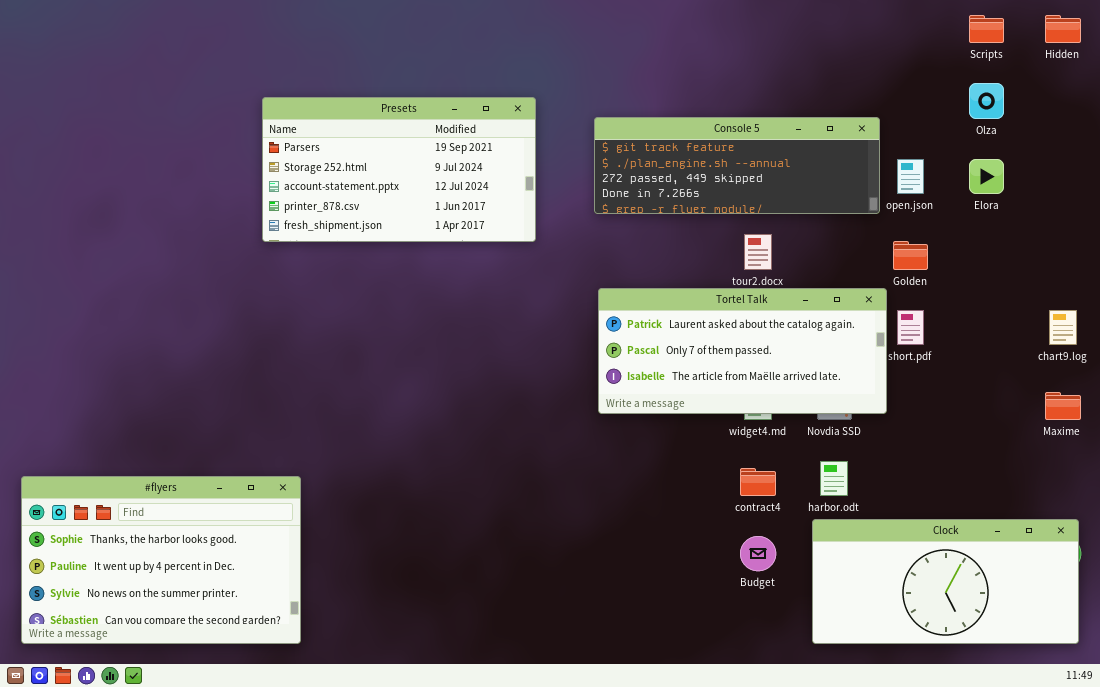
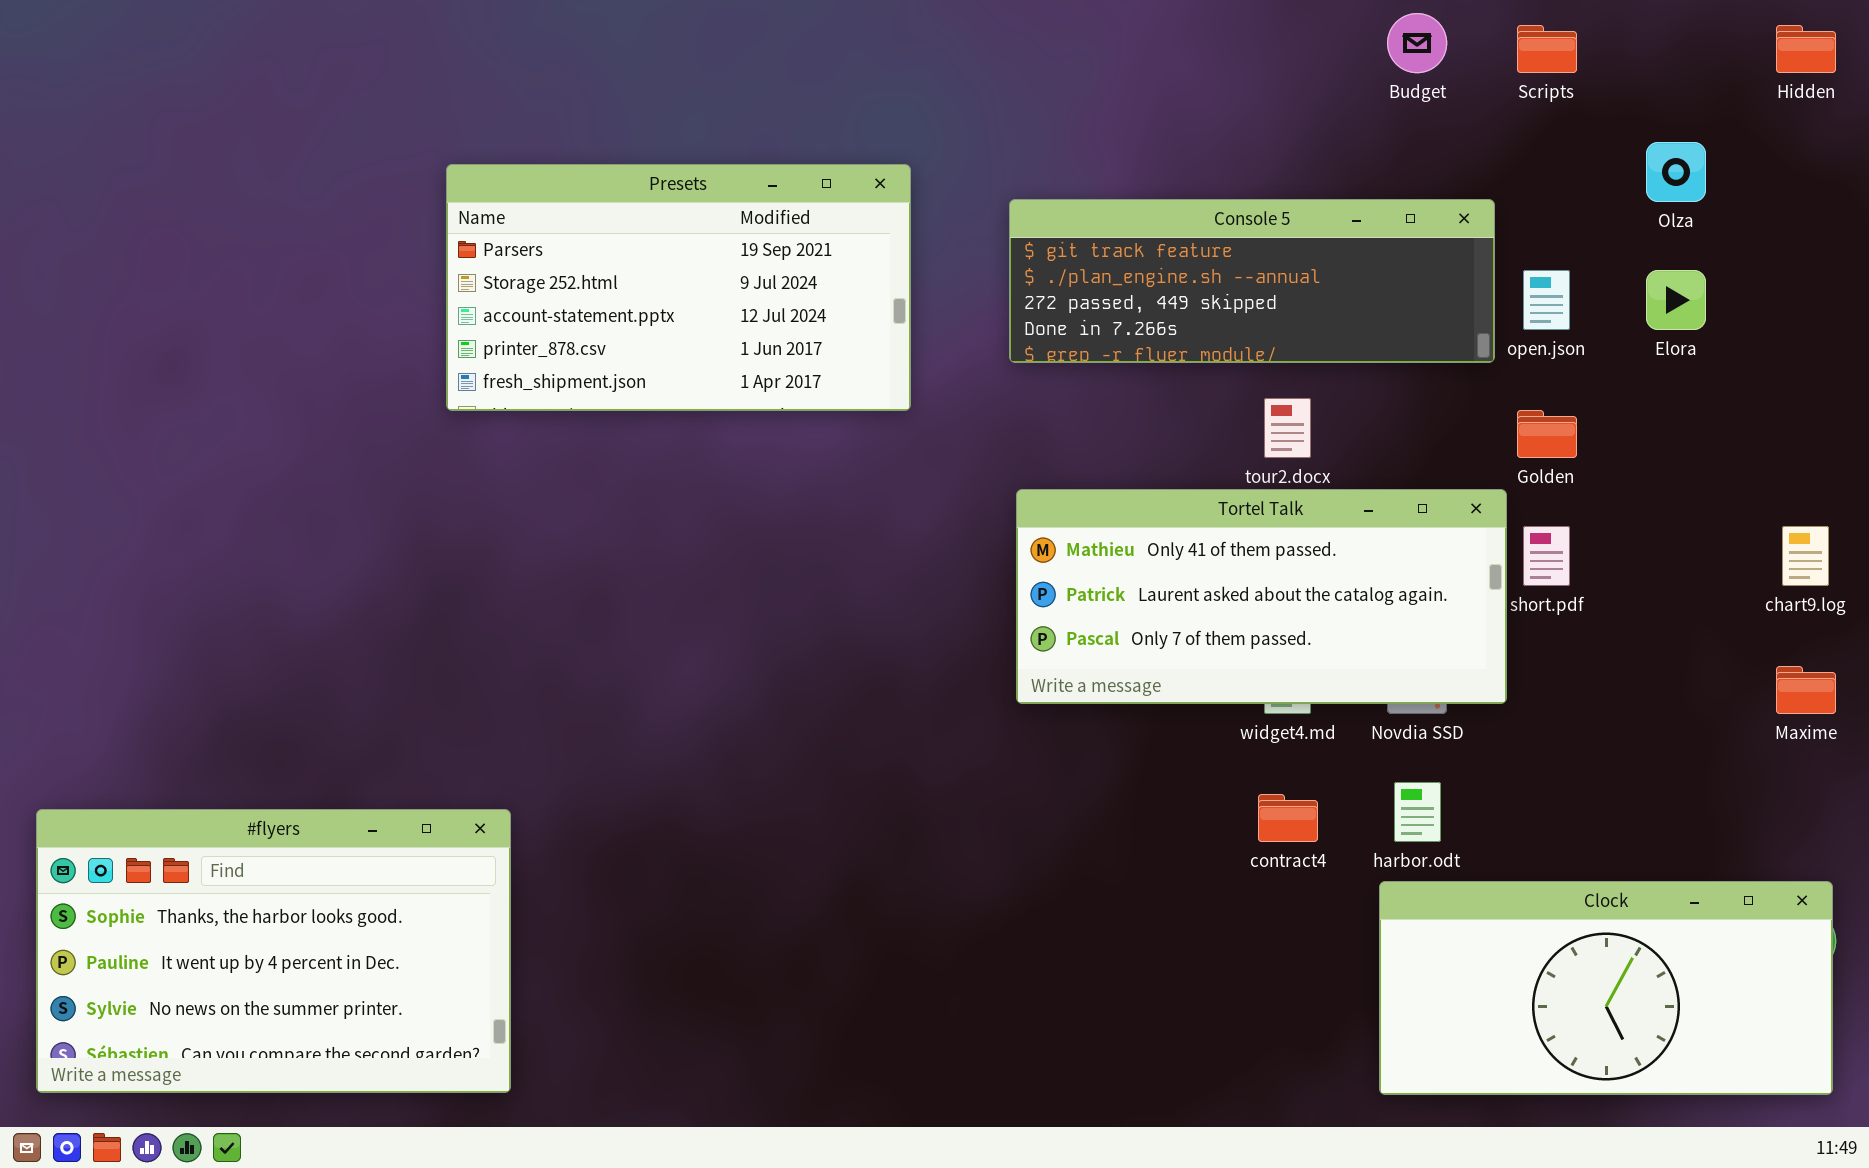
Scripts: [969,15,1004,43] -> [1517,25,1577,73], moved
Tortel Talk: [598,288,887,414] -> [1016,489,1507,704], scrolled up 1 row
Budget: [740,536,776,571] -> [1387,13,1447,73], moved

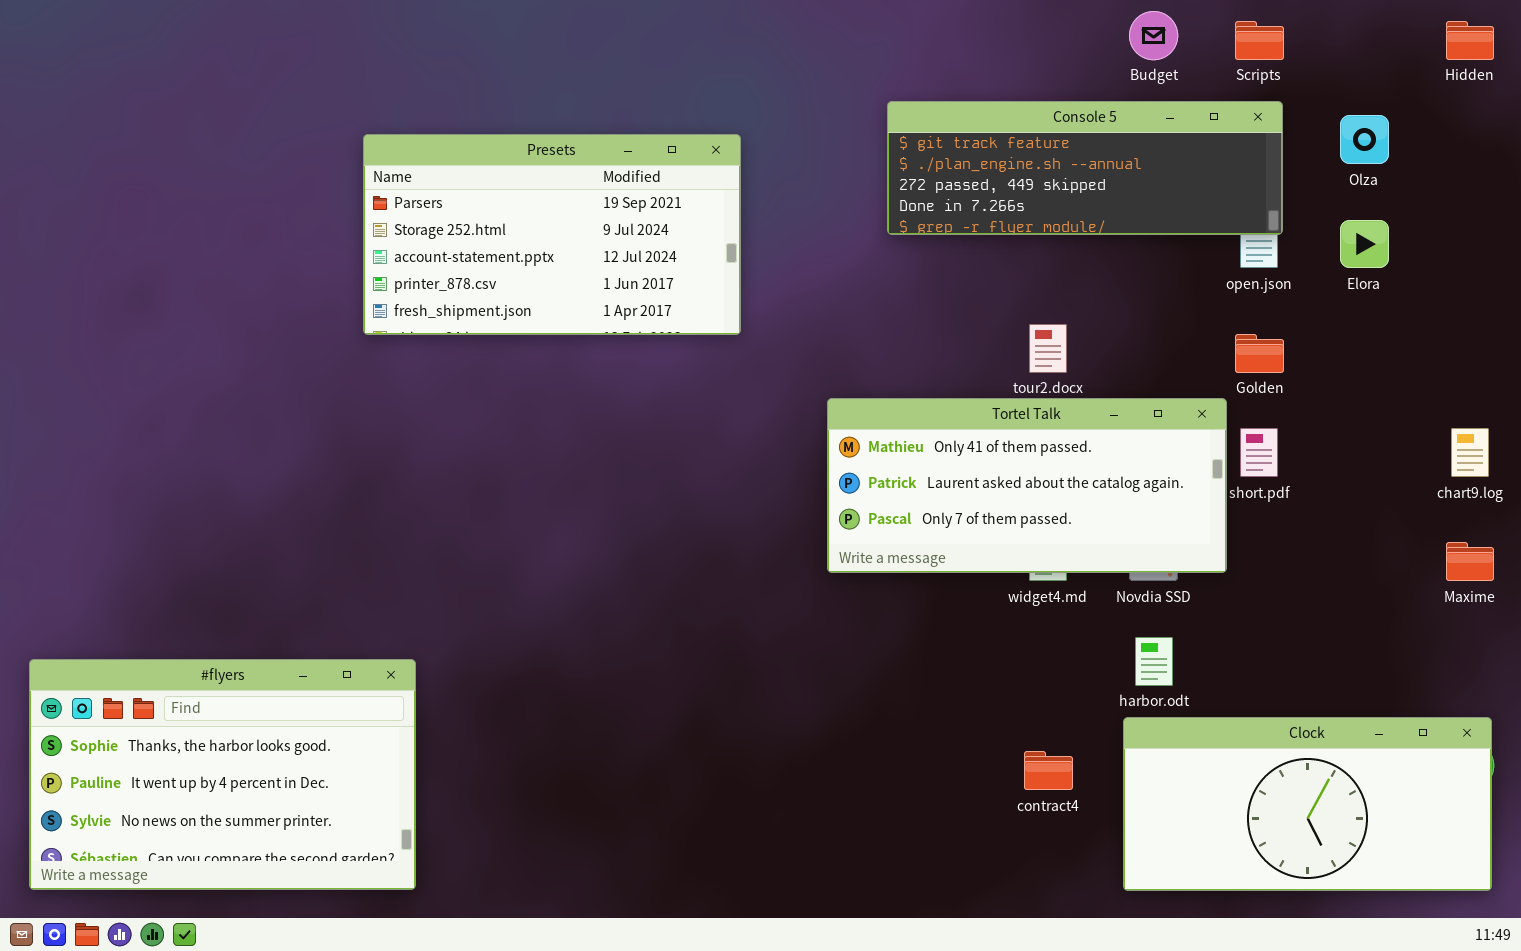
Console 5: [1009,199,1495,363] -> [887,101,1283,235], moved
contract4: [1258,794,1318,842] -> [1024,751,1073,790], moved

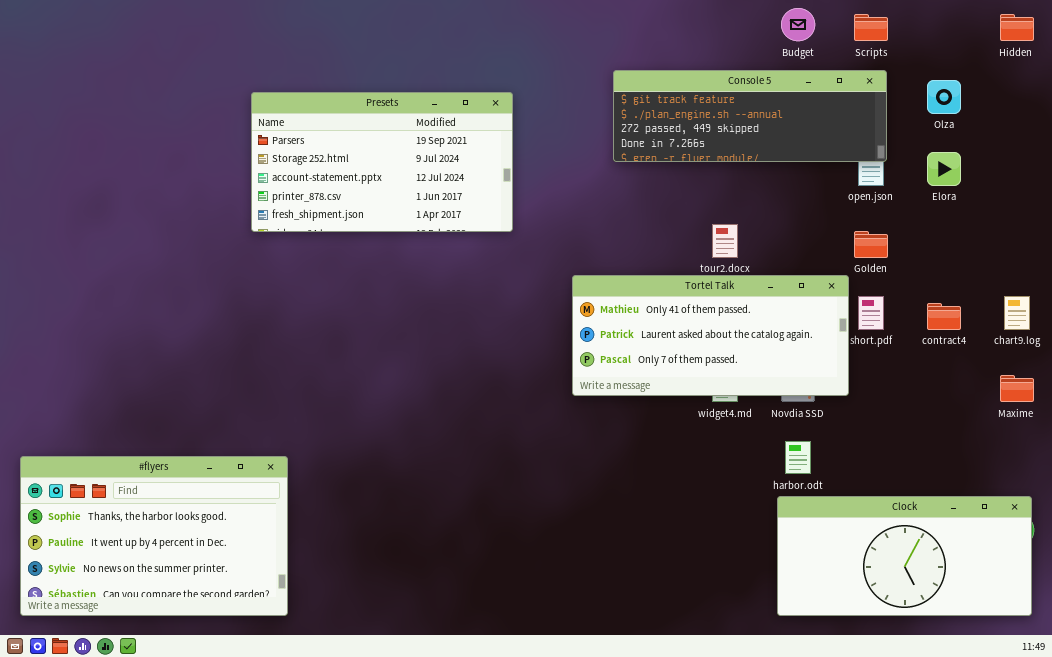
contract4: [1024,751,1073,790] -> [927,303,961,330], moved

